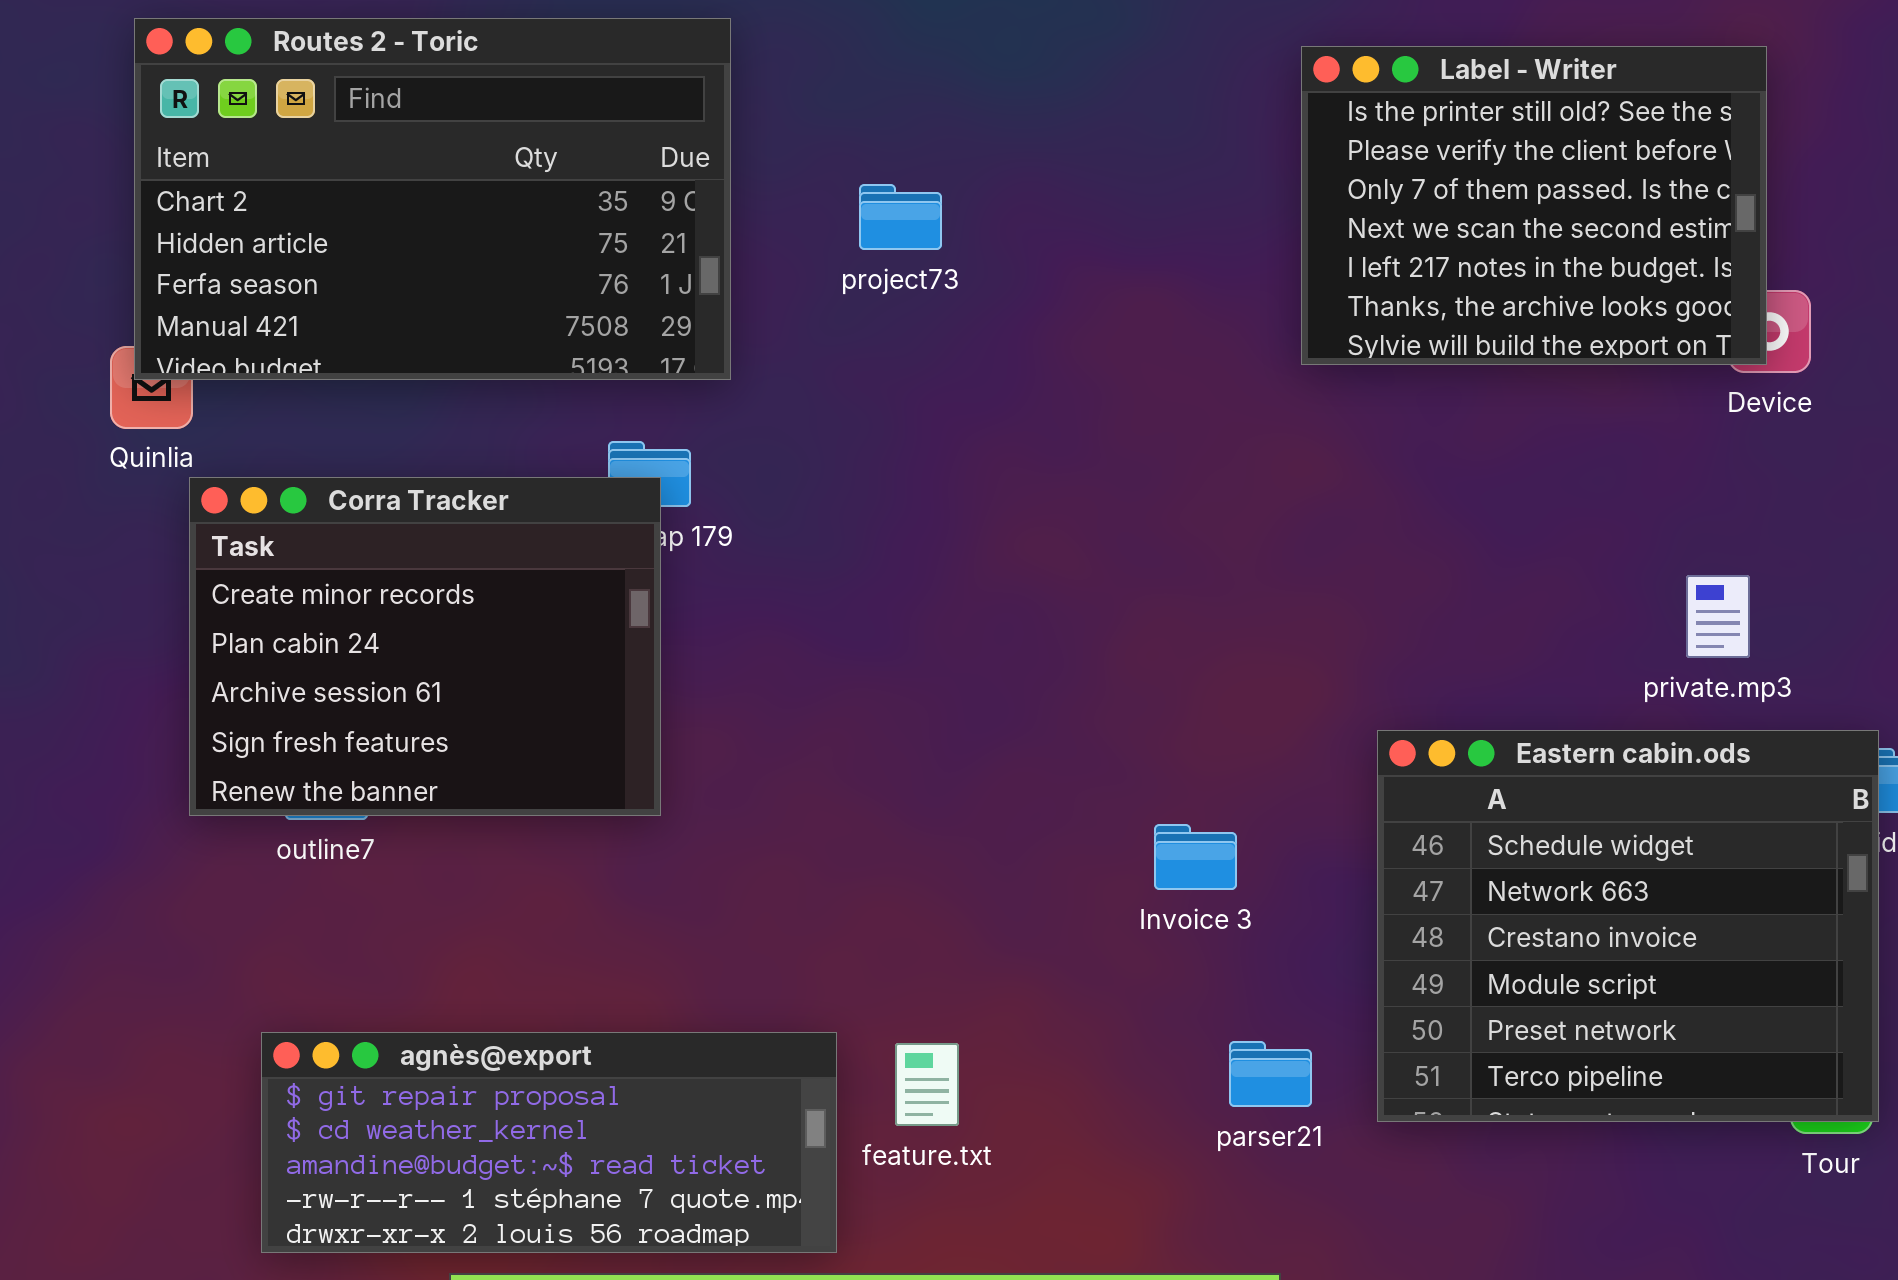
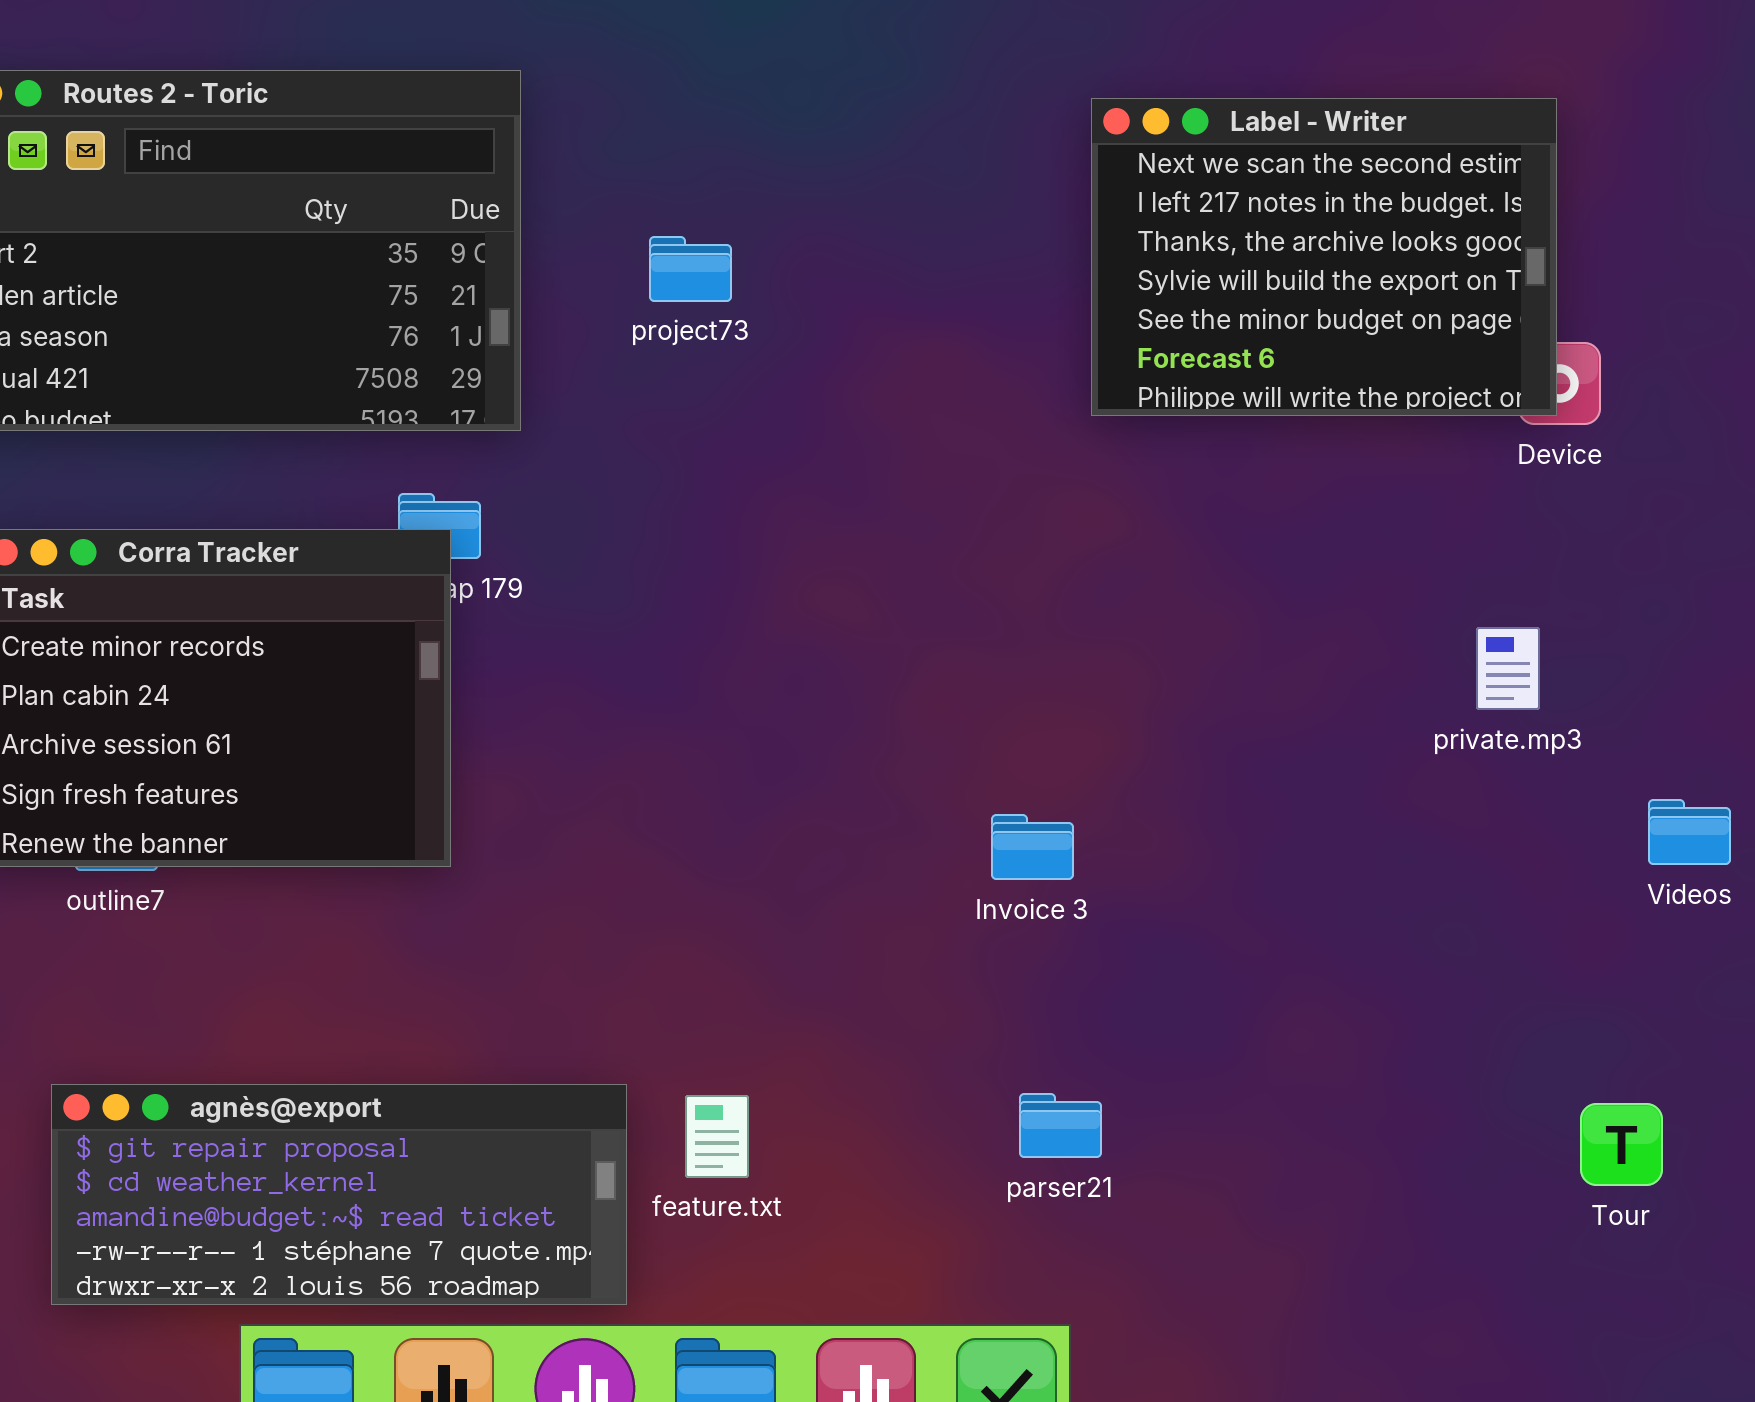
Label - Writer: [1301,46,1767,365] -> [1091,98,1557,416], scrolled down 3 rows
Eastern cabin.ods: [1377,730,1879,1122] -> none, closed
Invoice 3: [1154,824,1237,890] -> [991,814,1074,880], moved

